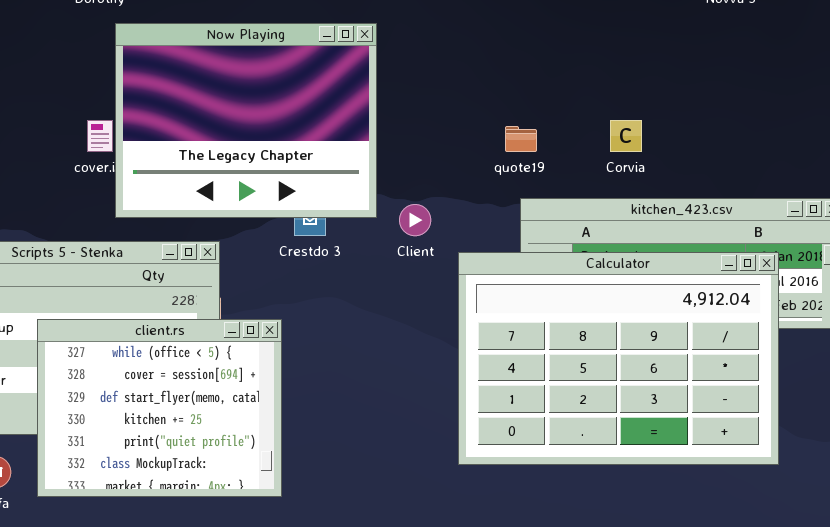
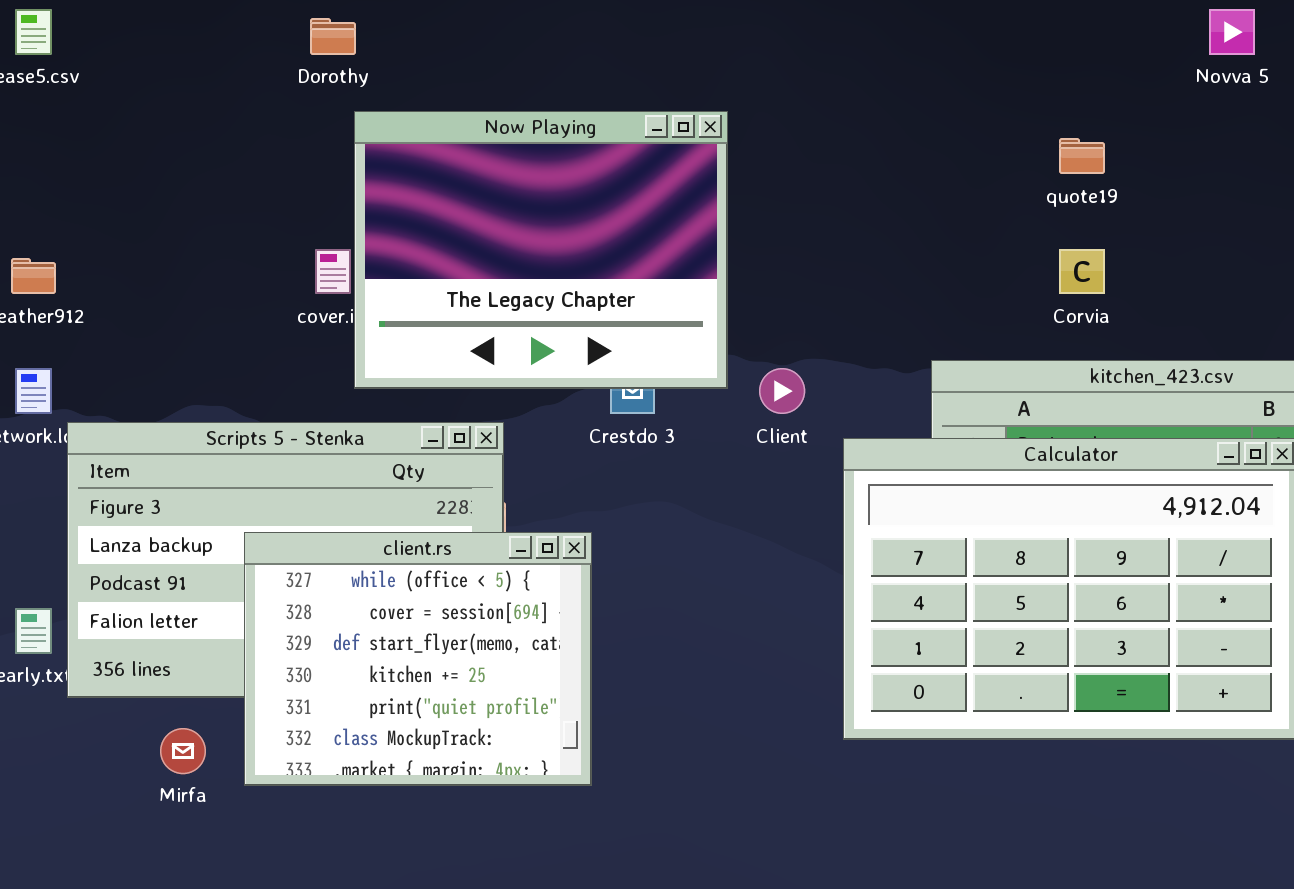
quote19: [505,126,537,152] -> [1059,138,1105,174], moved

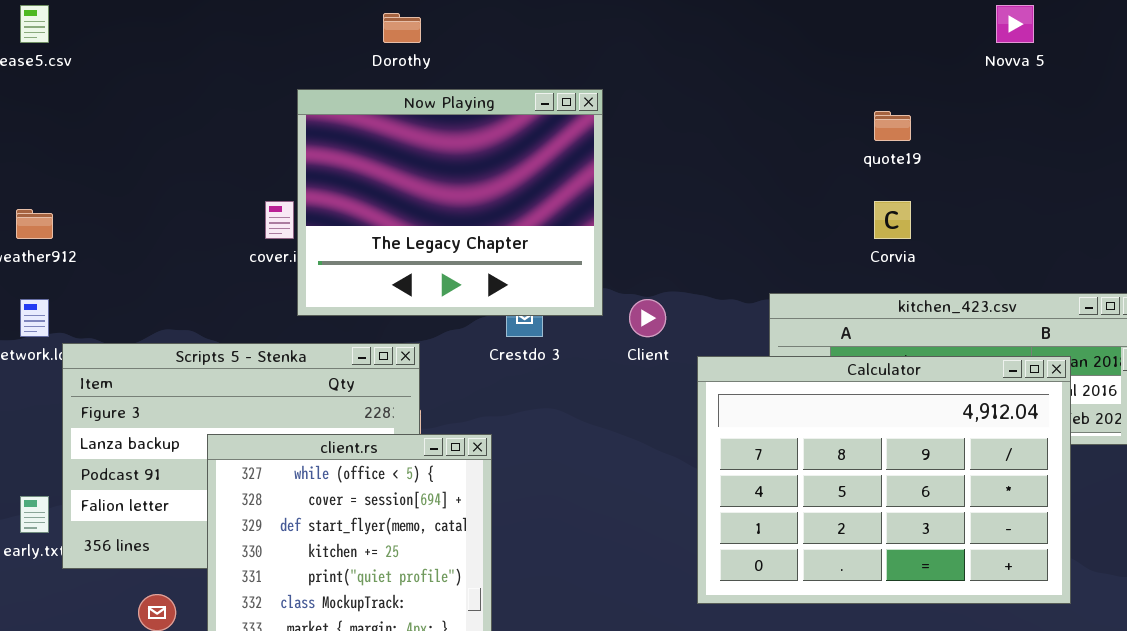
Dorothy: [310,18,356,55] -> [383,13,421,43], moved

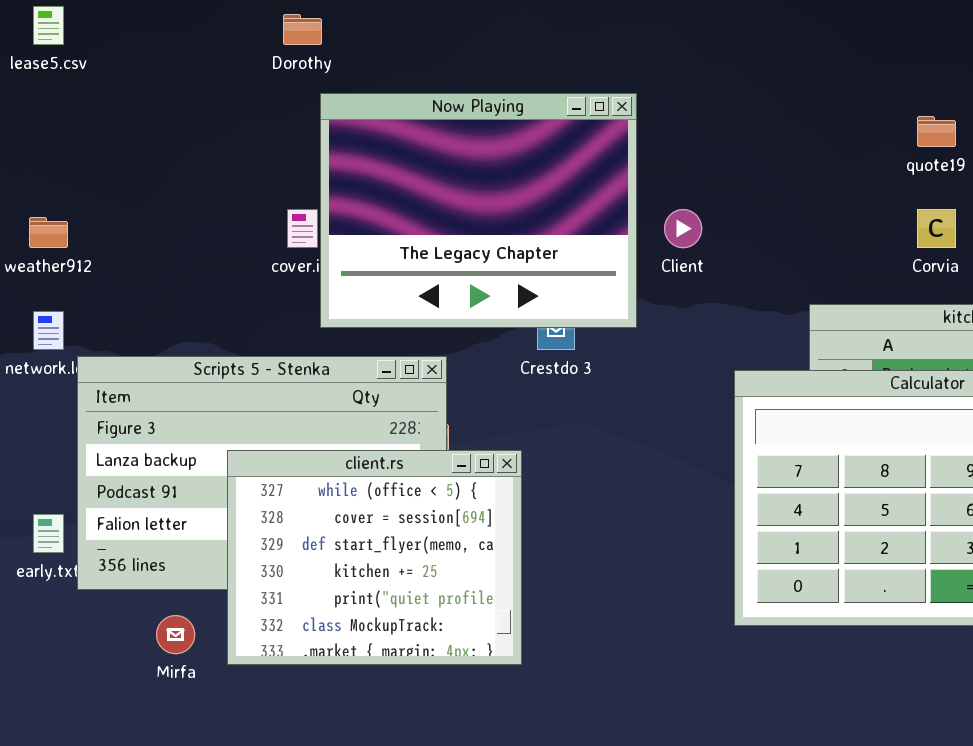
Dorothy: [383,13,421,43] -> [283,14,322,45], moved
Client: [629,299,666,337] -> [664,209,702,248], moved

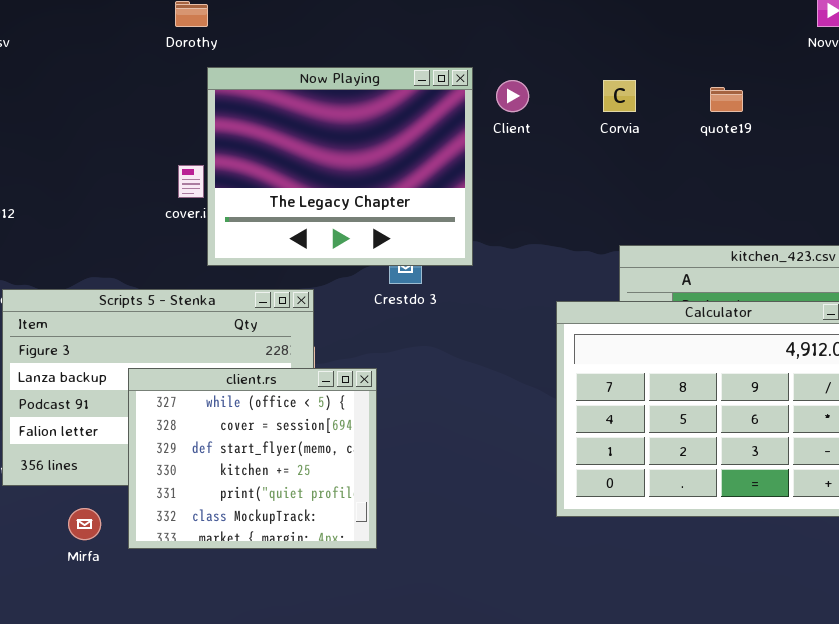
Client: [664,209,702,248] -> [496,80,529,112], moved
Corvia: [917,209,956,248] -> [603,80,636,112], moved

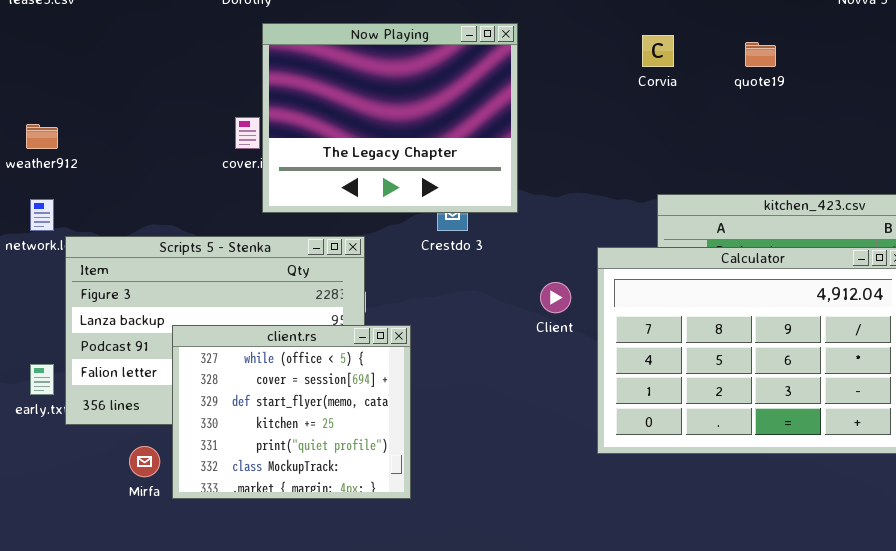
Client: [496,80,529,112] -> [540,282,571,313], moved
client.rs: [128,368,377,549] -> [172,325,411,499], moved

